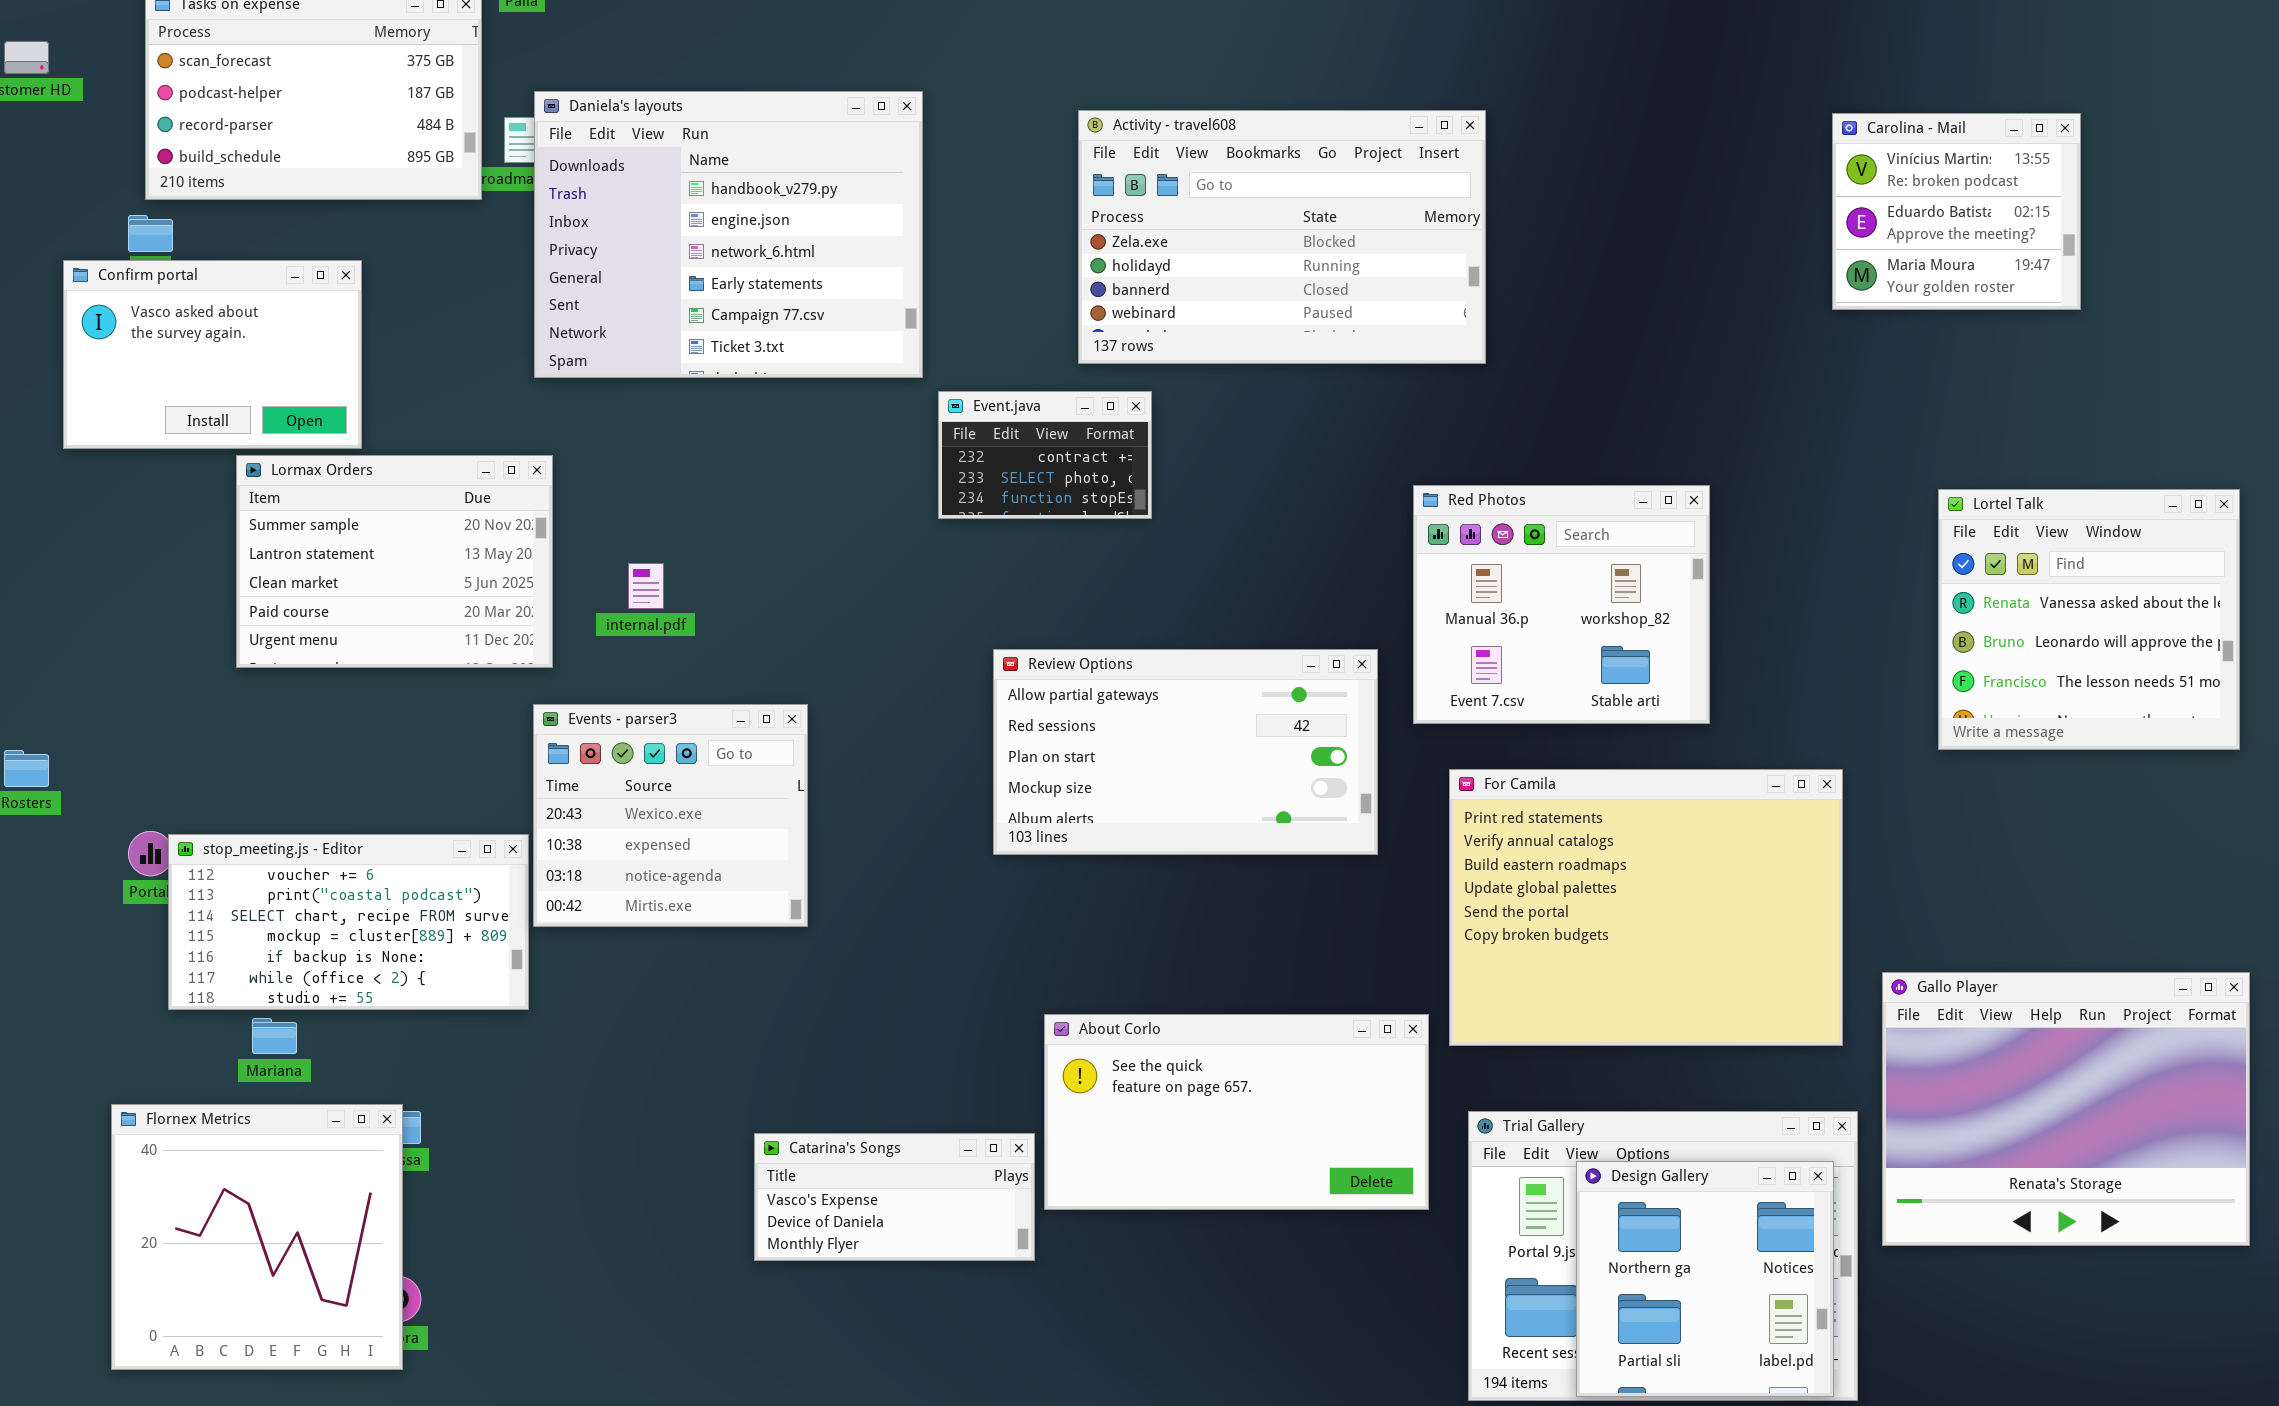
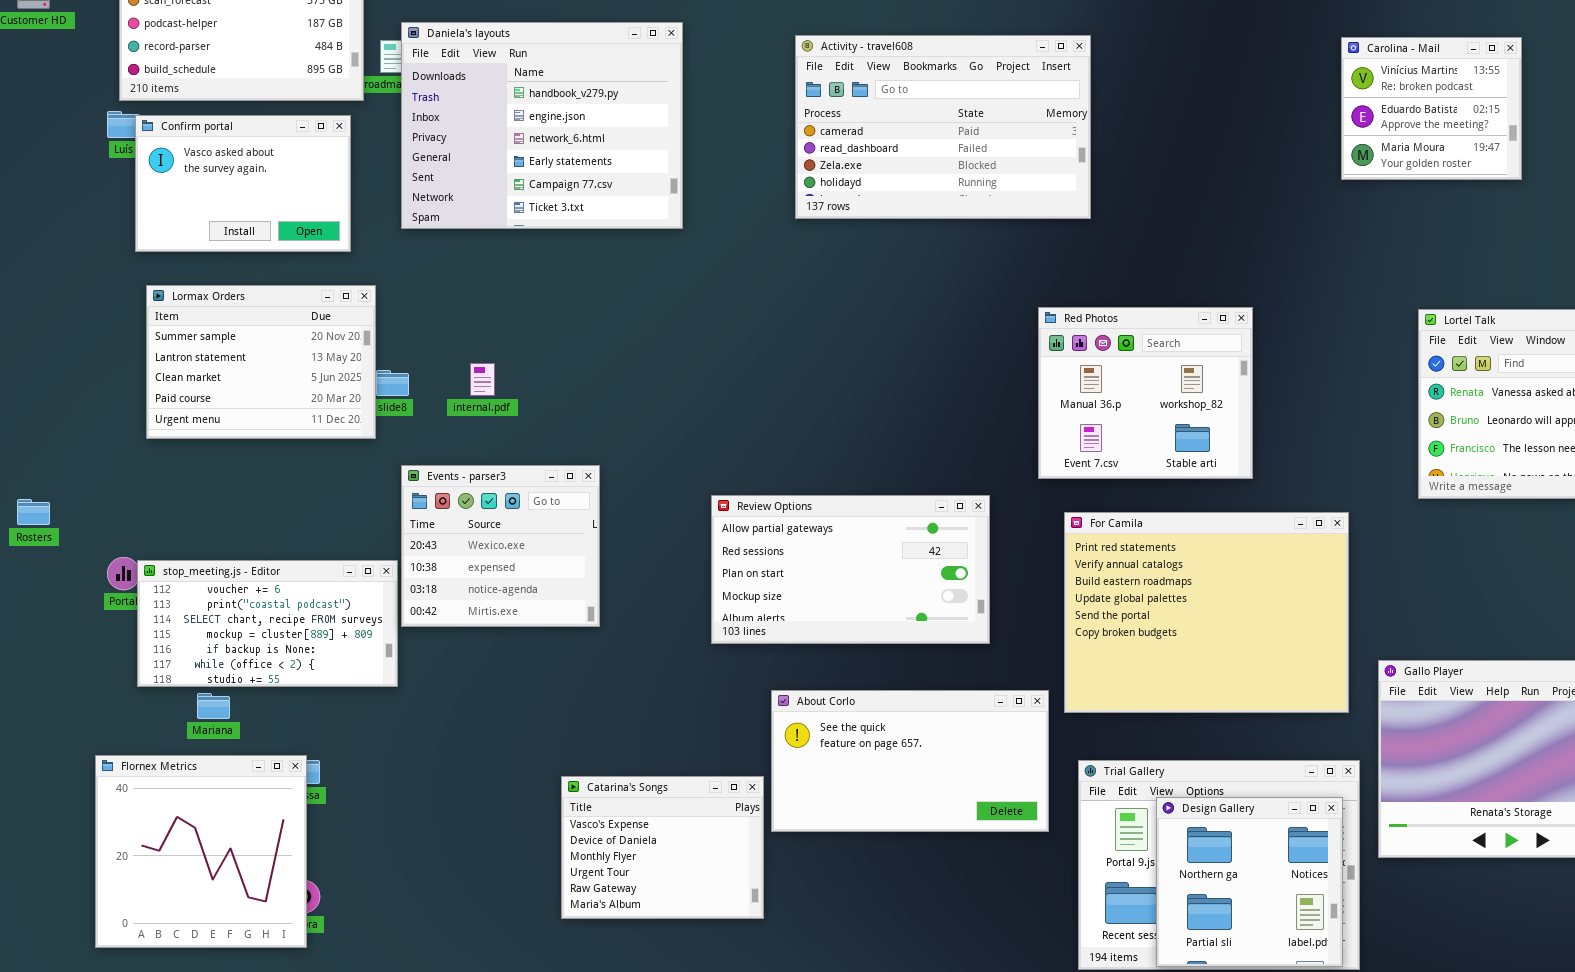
Activity - travel608: [1078,110,1486,364] -> [795,35,1091,219], scrolled up 2 rows
Confirm portal: [63,260,362,449] -> [135,115,351,252], moved
Event.java: [938,391,1152,519] -> none, closed
Lormax Orders: [236,455,553,668] -> [146,285,376,439], moved
Review Options: [993,649,1378,855] -> [711,495,990,644], moved
Catarina's Songs: [754,1133,1035,1261] -> [561,776,764,919], resized

